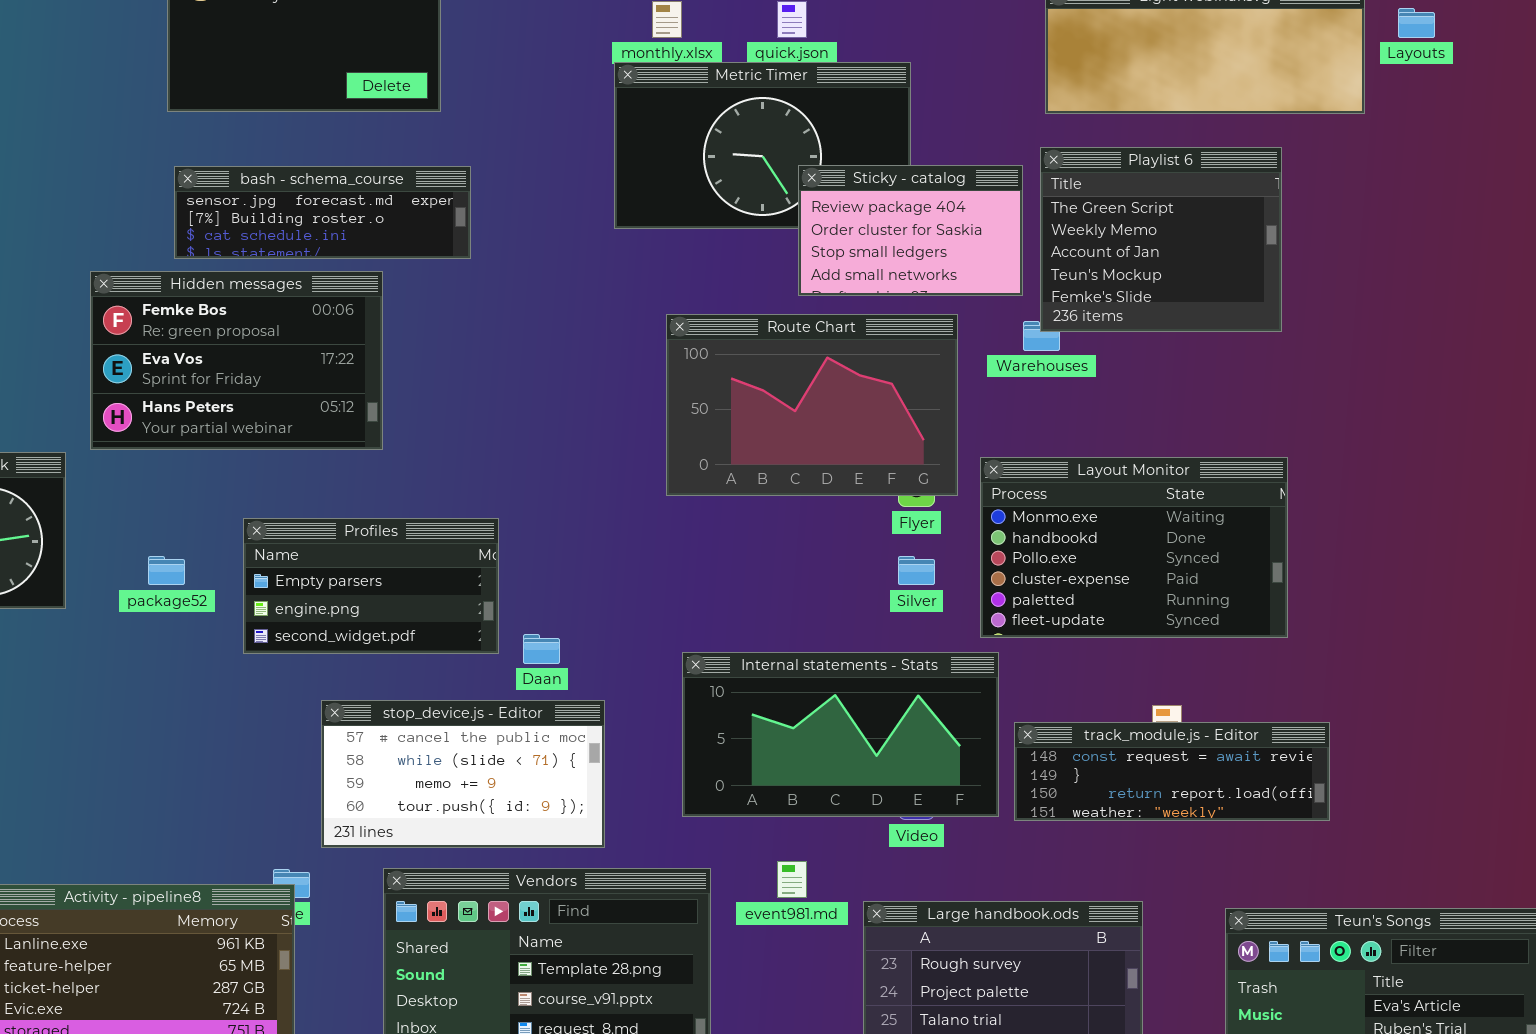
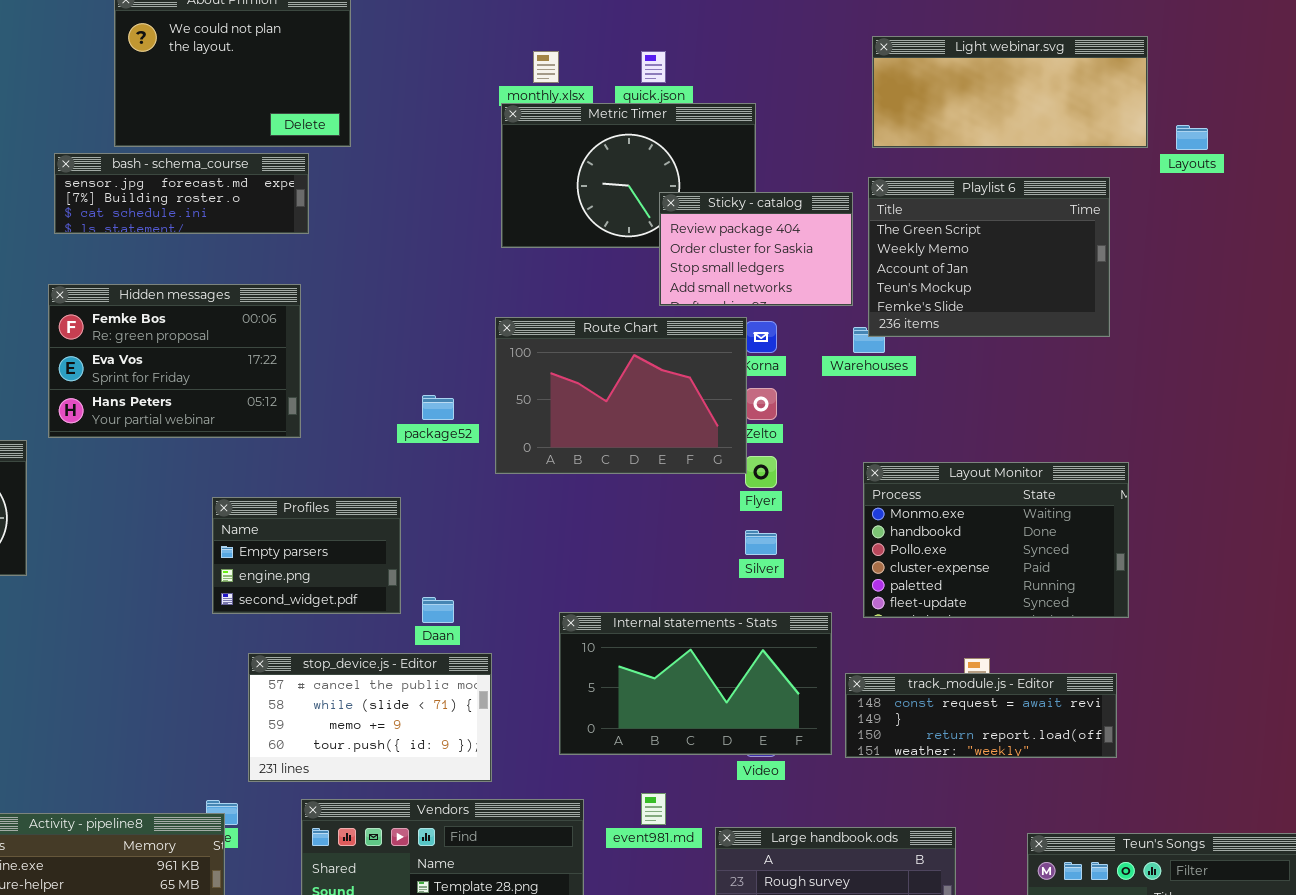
Layouts: [1398,8,1435,38] -> [1176,125,1208,150], moved
Playlist 6: [1040,147,1282,332] -> [868,177,1110,337], resized
bash - schema_course: [174,166,471,259] -> [54,153,309,234], moved
Route Chart: [666,314,958,496] -> [495,317,747,474], moved
Layout Monitor: [980,457,1288,638] -> [863,462,1129,618], moved
Profiles: [243,518,499,654] -> [212,497,401,614], resized
package52: [148,556,185,585] -> [422,395,454,420], moved

